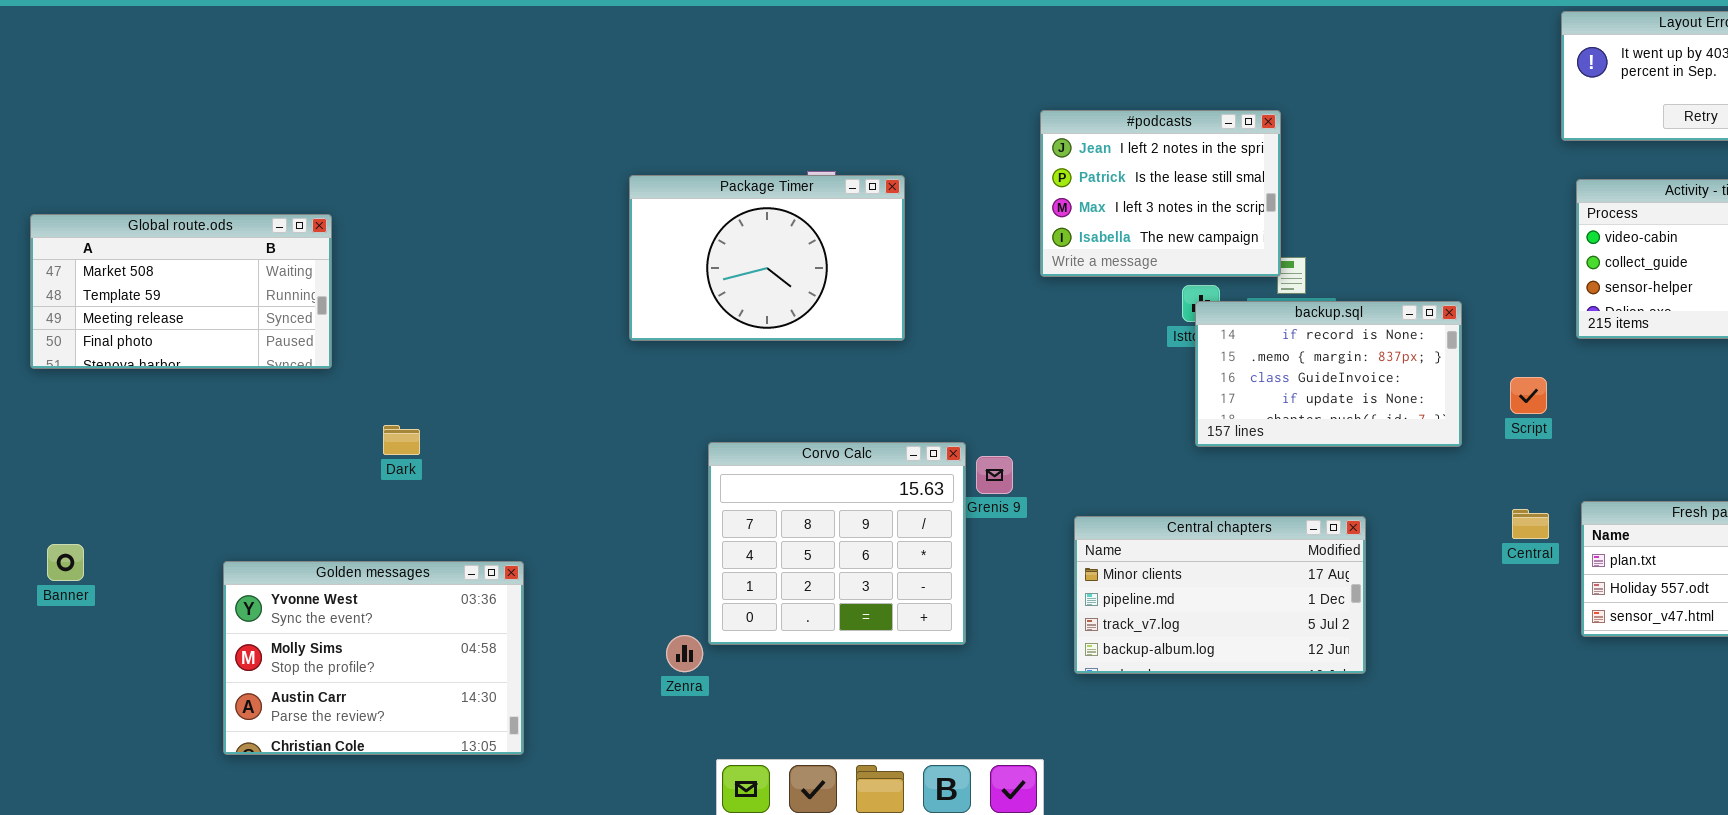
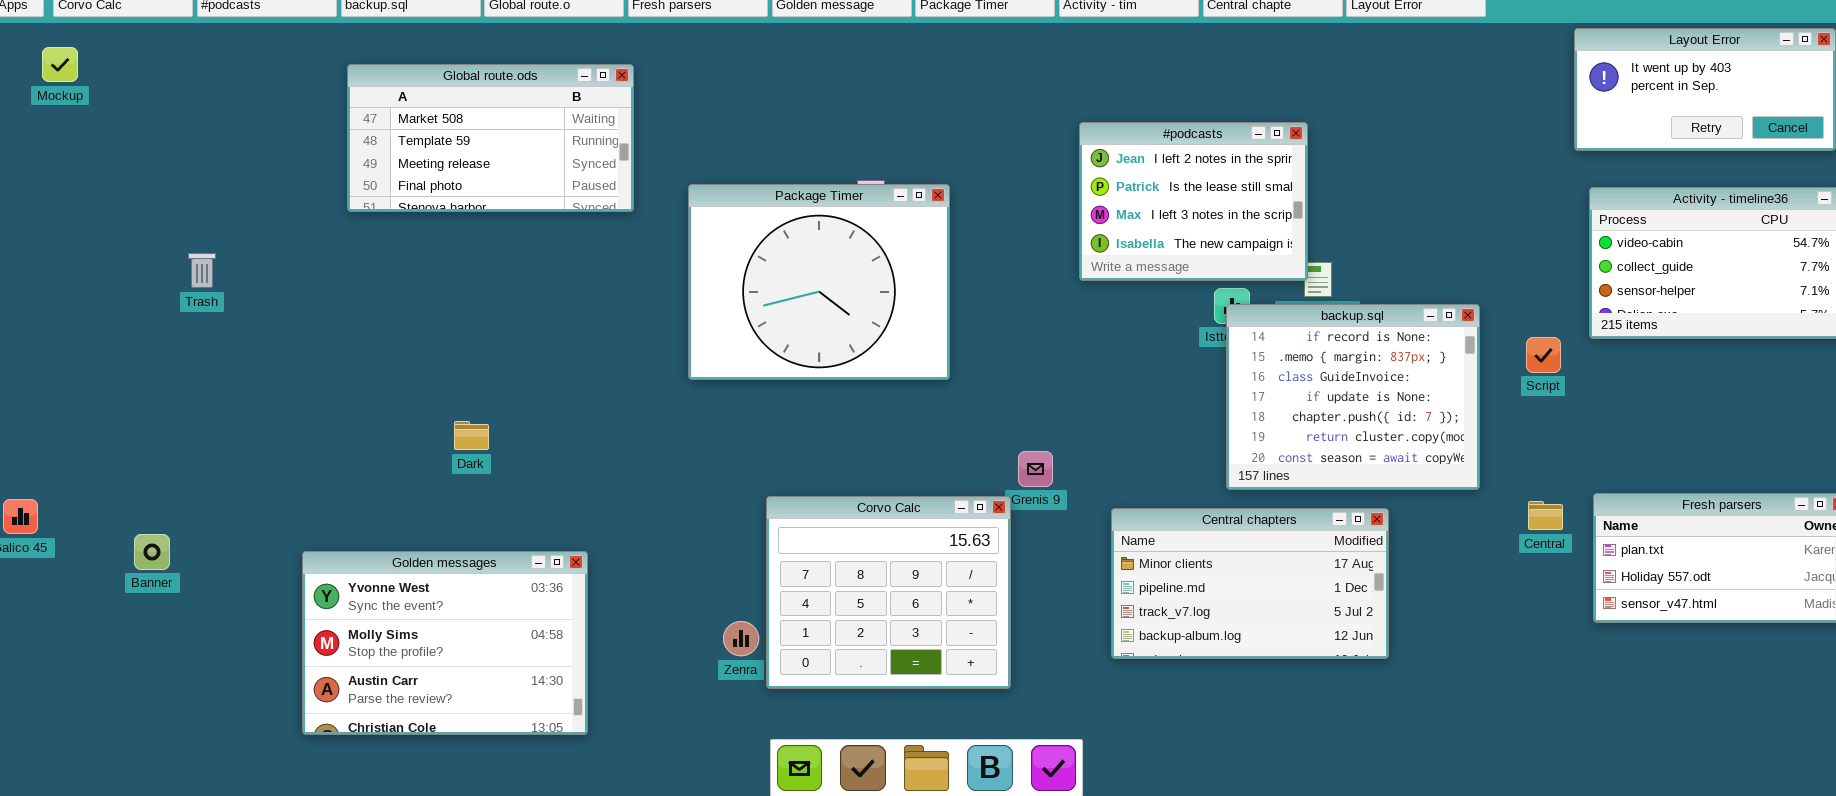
Package Timer: [629,175,905,341] -> [688,184,950,380], resized
Global route.ods: [30,214,332,369] -> [347,64,634,212], moved
backup.sql: [1195,301,1462,447] -> [1226,304,1480,490], resized
Script: [1510,377,1547,414] -> [1526,337,1561,373], moved
Corvo Calc: [708,442,966,645] -> [766,496,1011,689], moved

